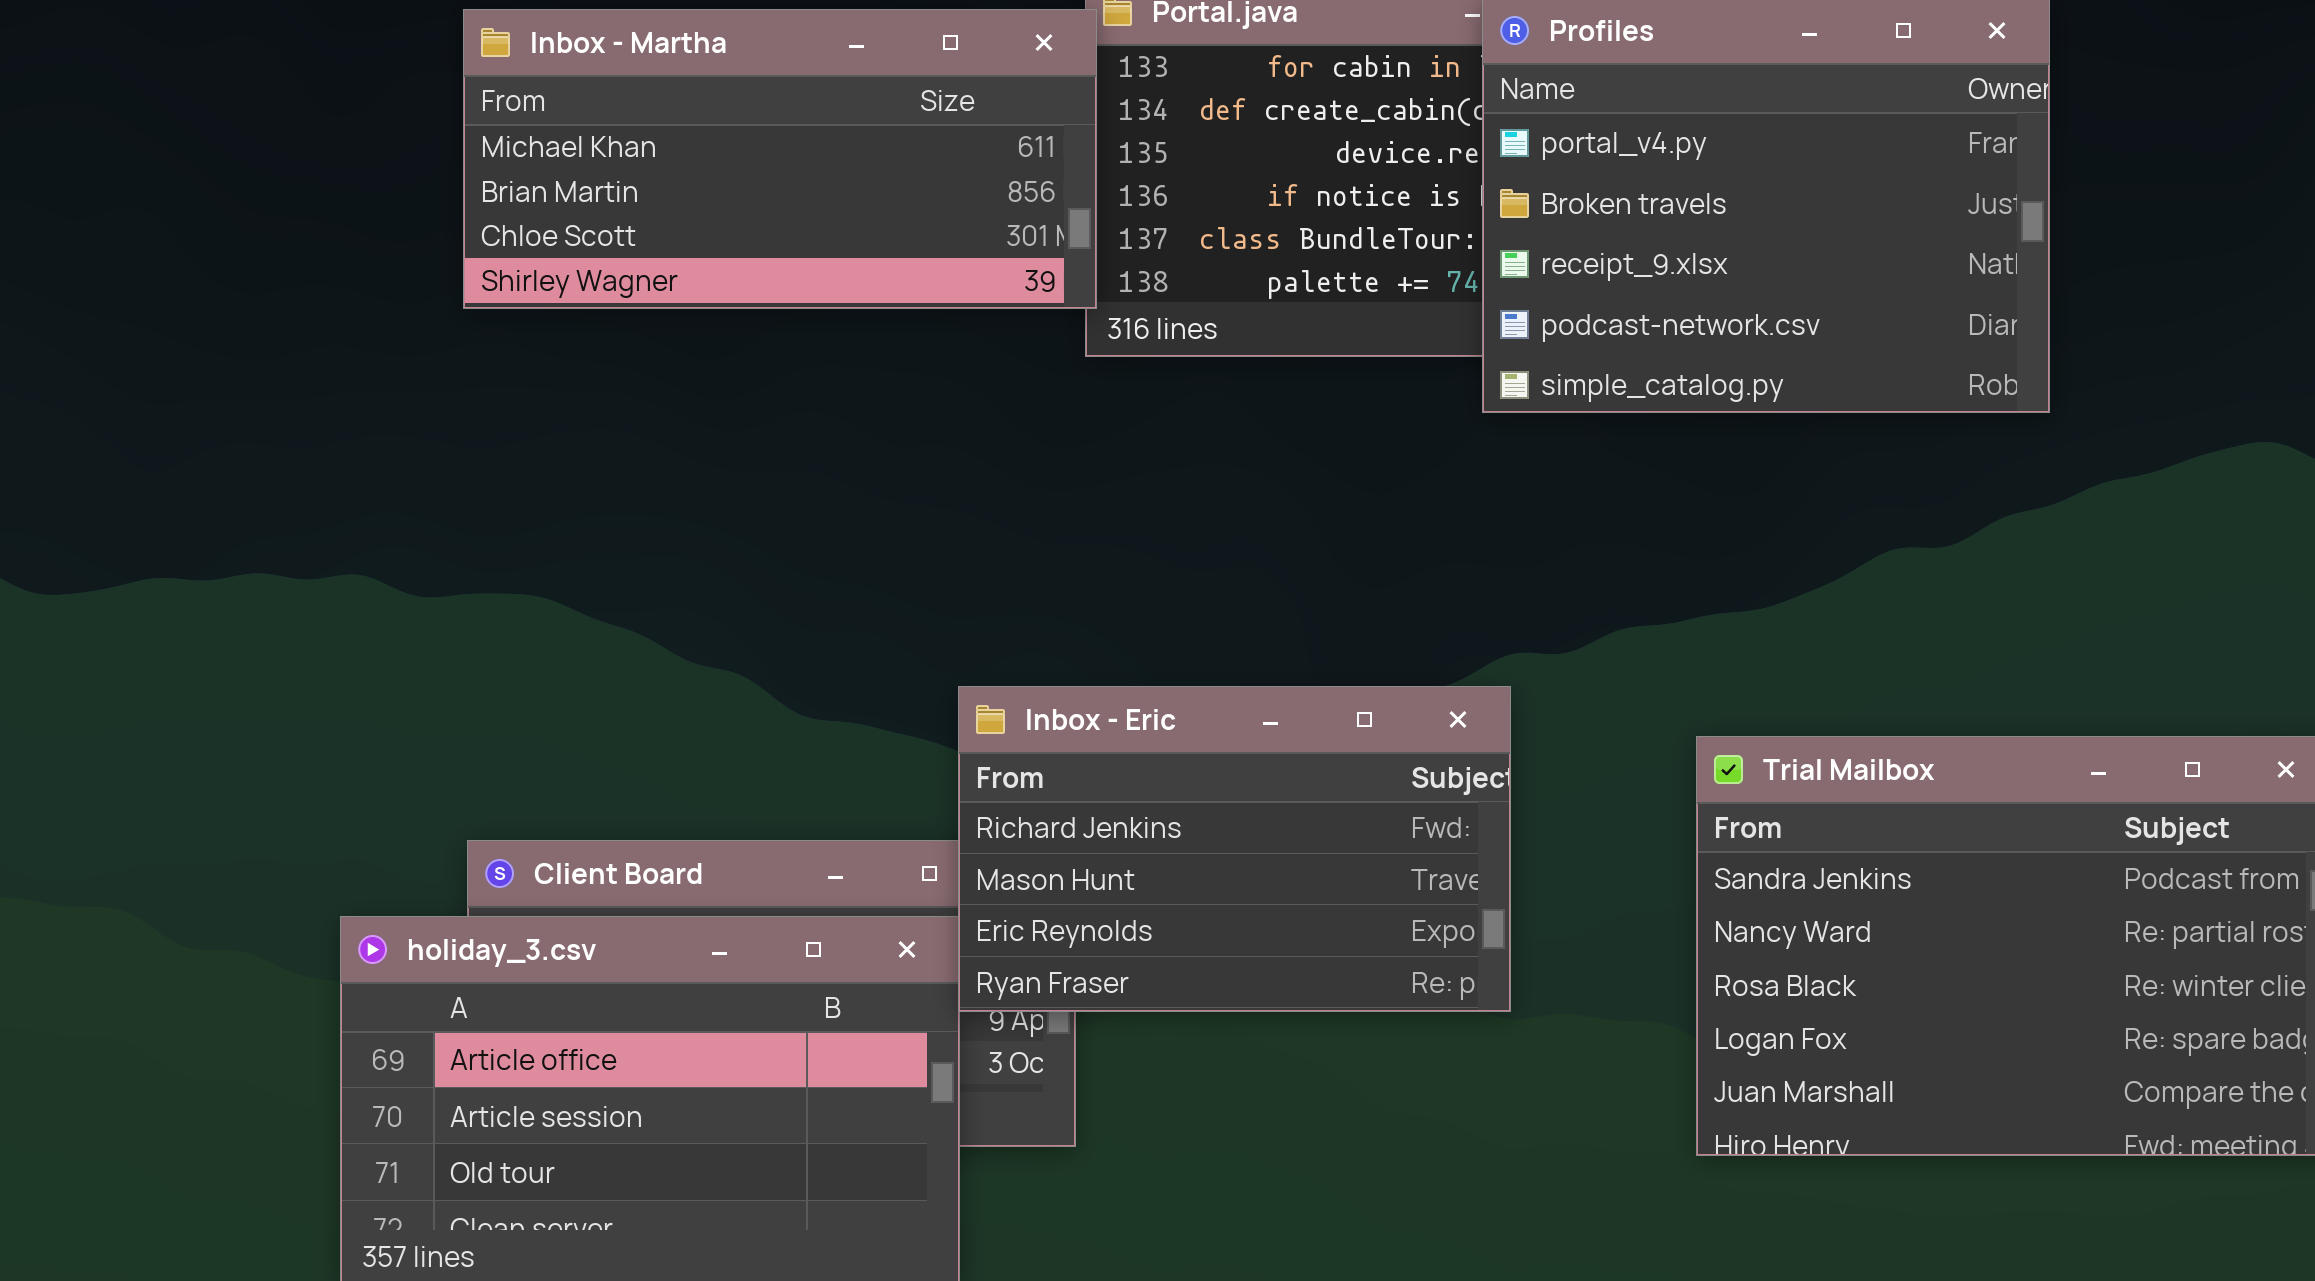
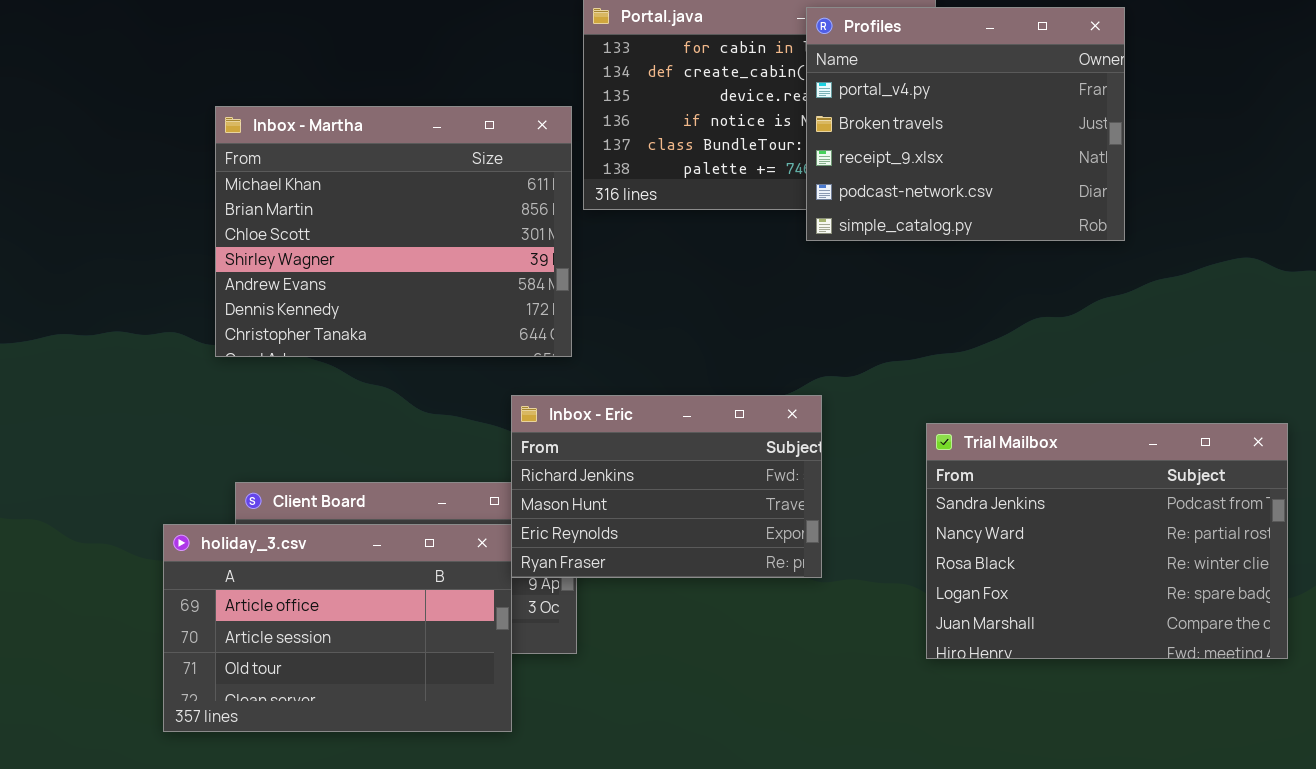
Inbox - Martha: [463,9,1097,309] -> [215,106,572,357], moved, resized

